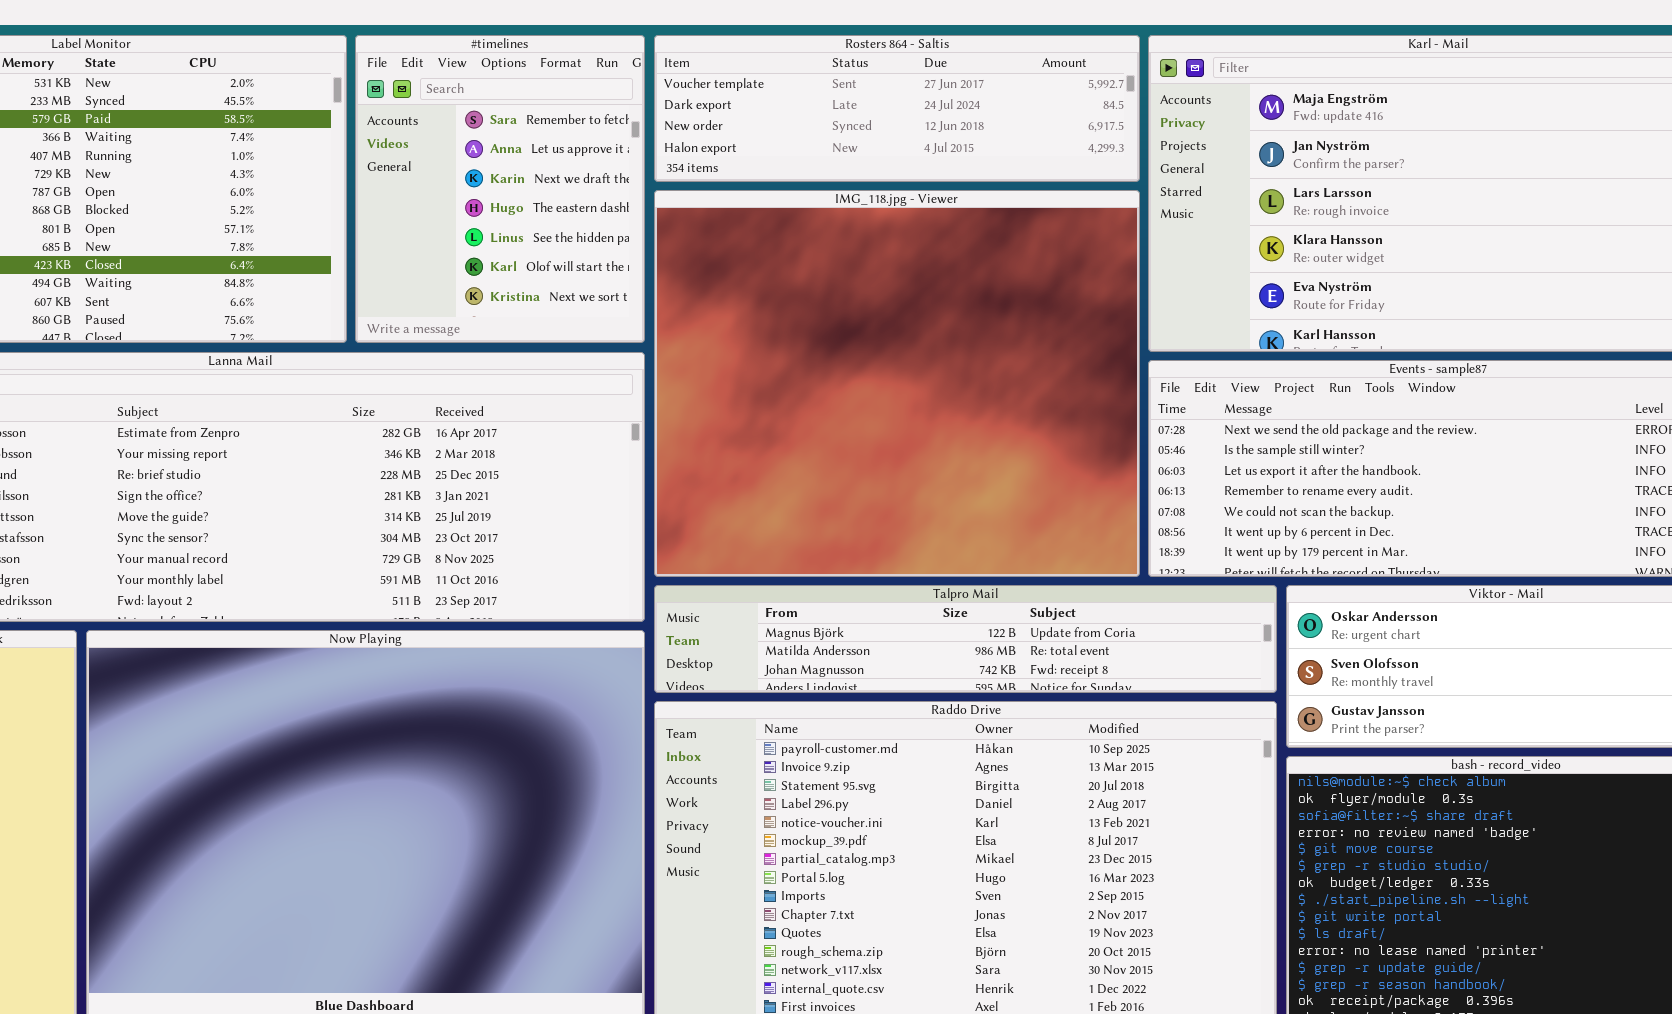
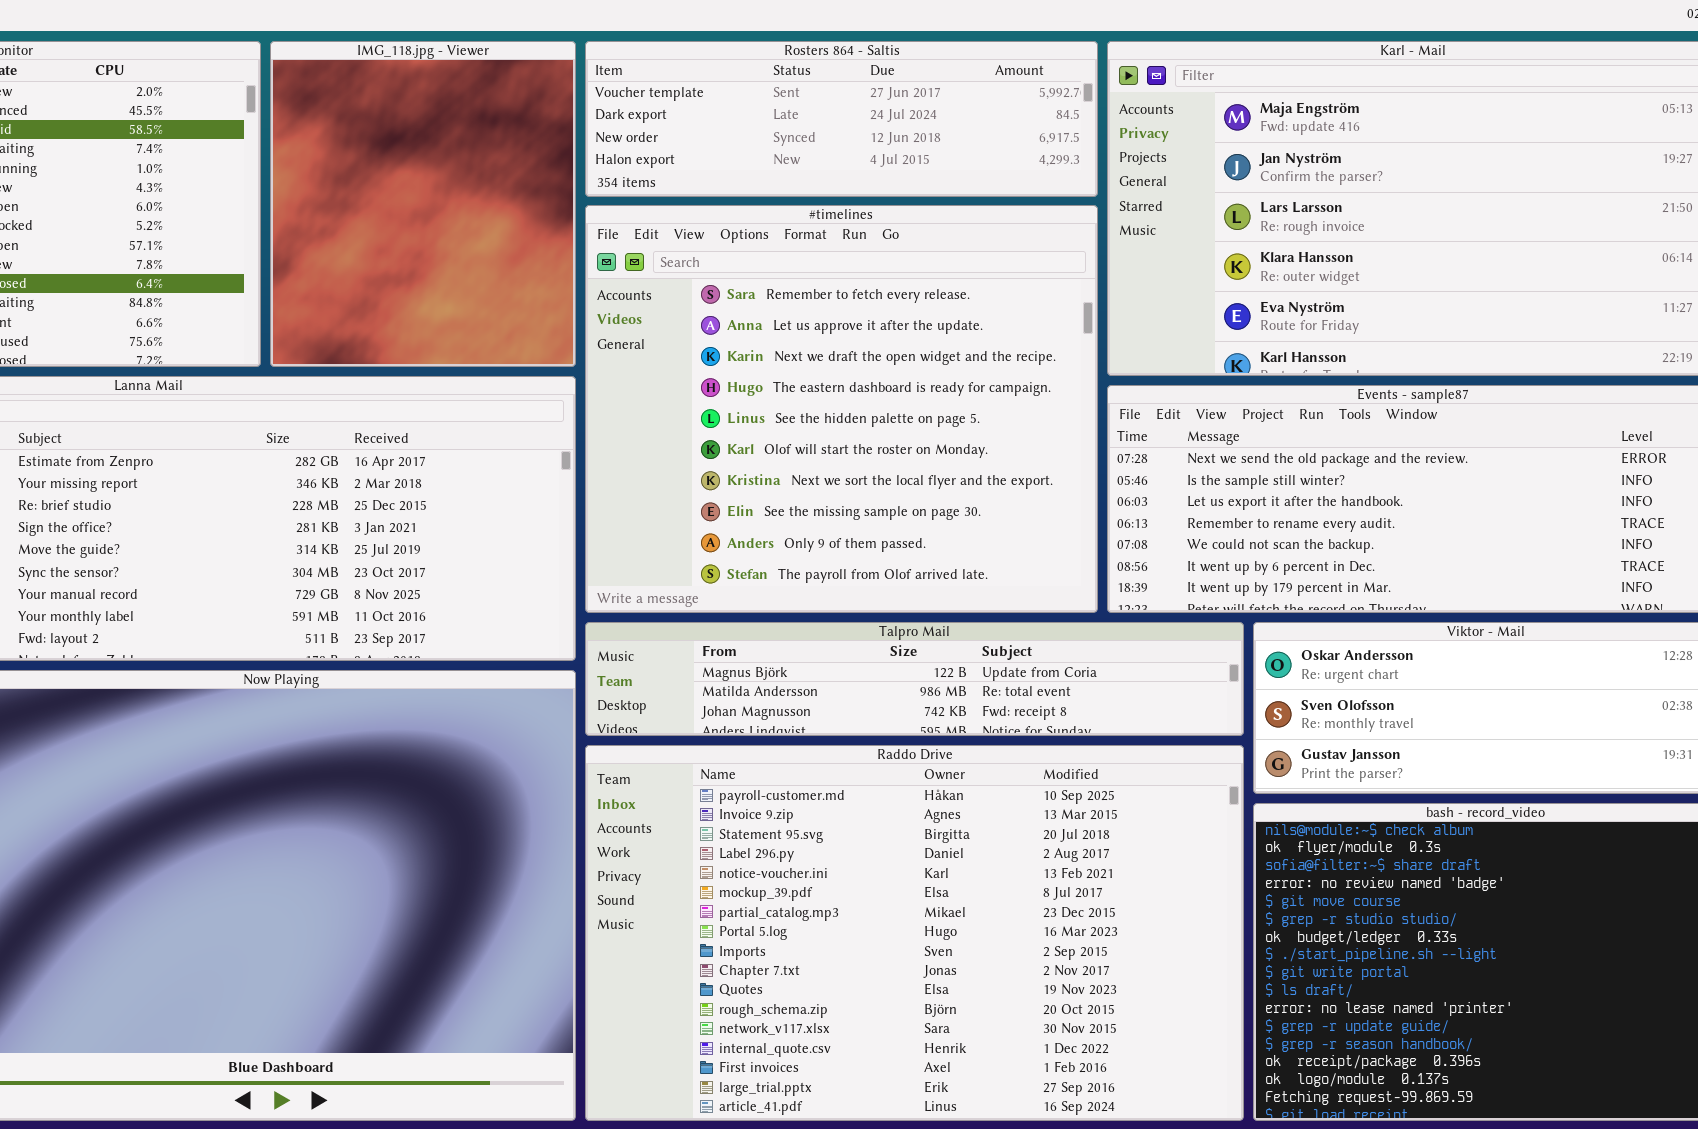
#timelines: [355,35,645,343] -> [585,205,1098,613], moved, resized
IMG_118.jpg - Viewer: [654,190,1140,577] -> [270,41,576,367], moved, resized

